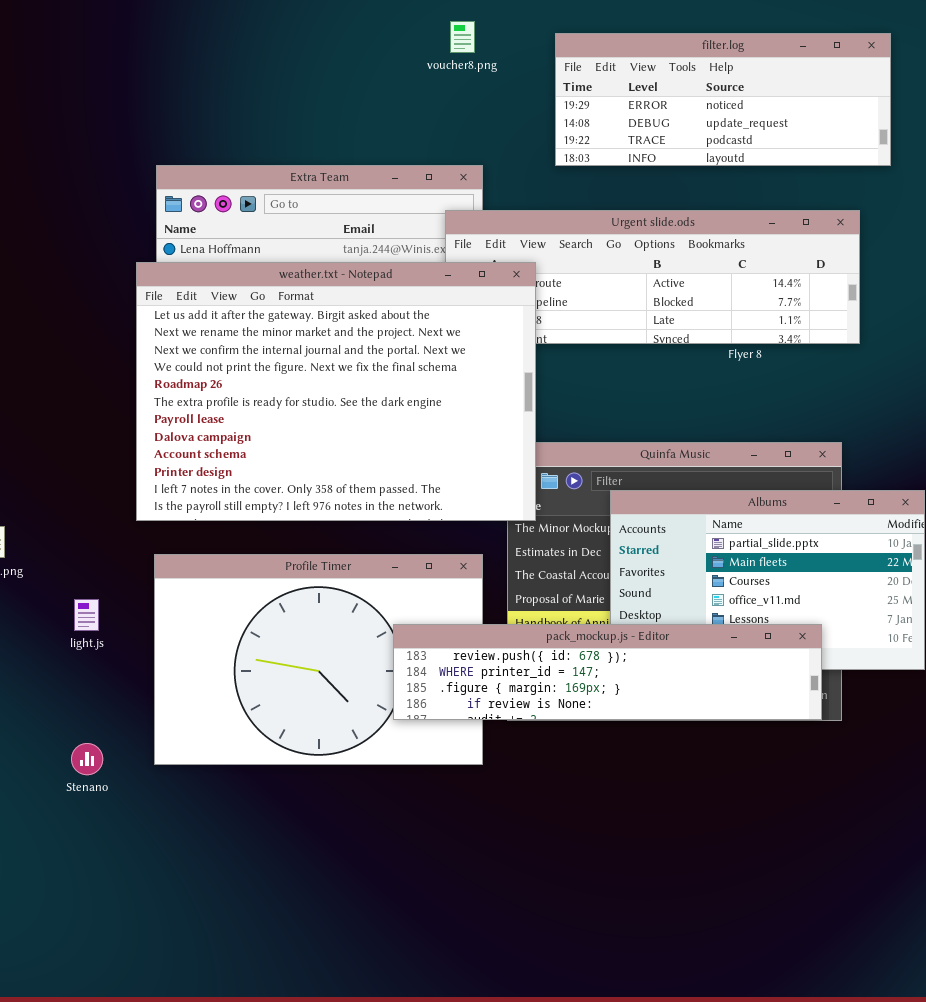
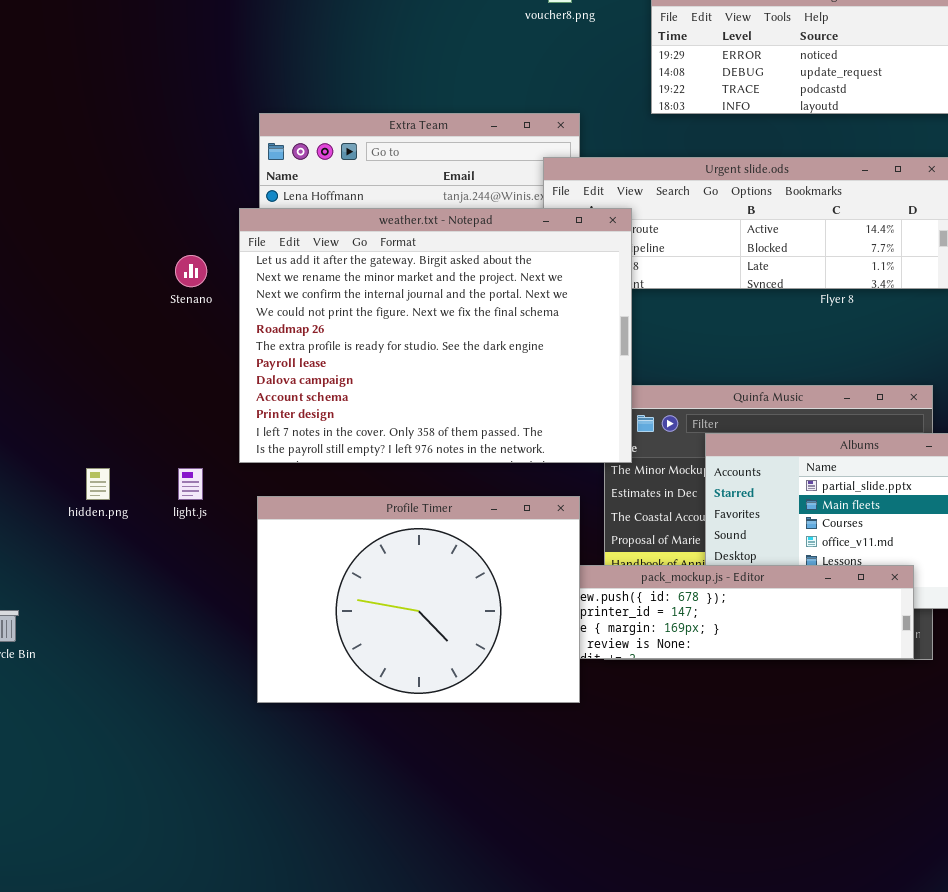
Profile Timer: [154,554,483,765] -> [257,496,580,703], raised
light.js: [74,599,99,631] -> [178,468,203,500], moved
Stenano: [71,743,103,775] -> [175,255,207,287], moved

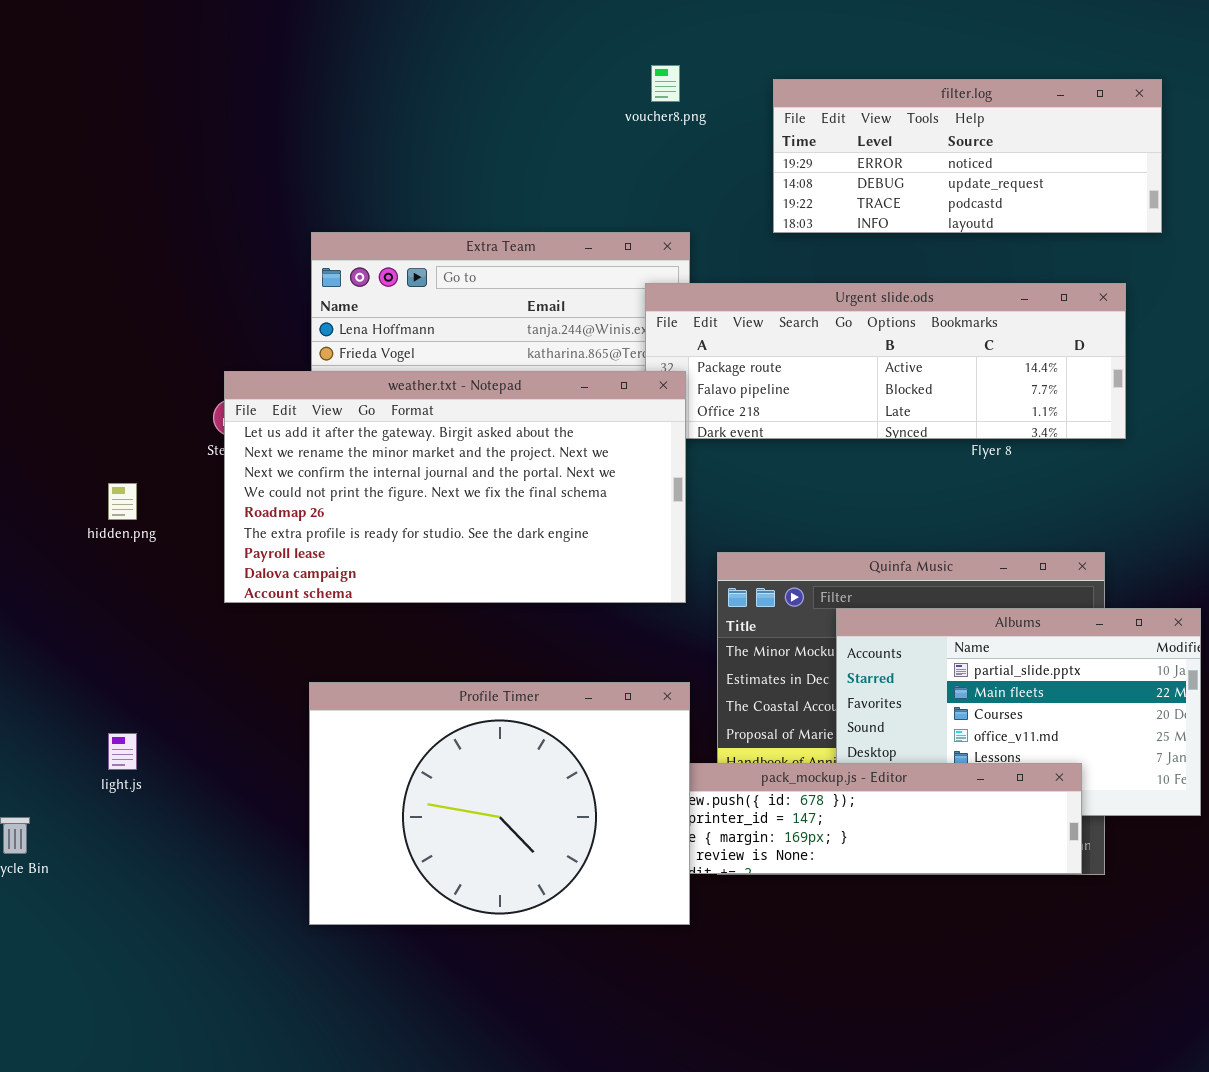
weather.txt - Notepad: [239,208,632,463] -> [224,371,686,603], moved, resized
hidden.png: [86,468,110,500] -> [108,483,137,520], moved
light.js: [178,468,203,500] -> [108,733,137,770], moved

